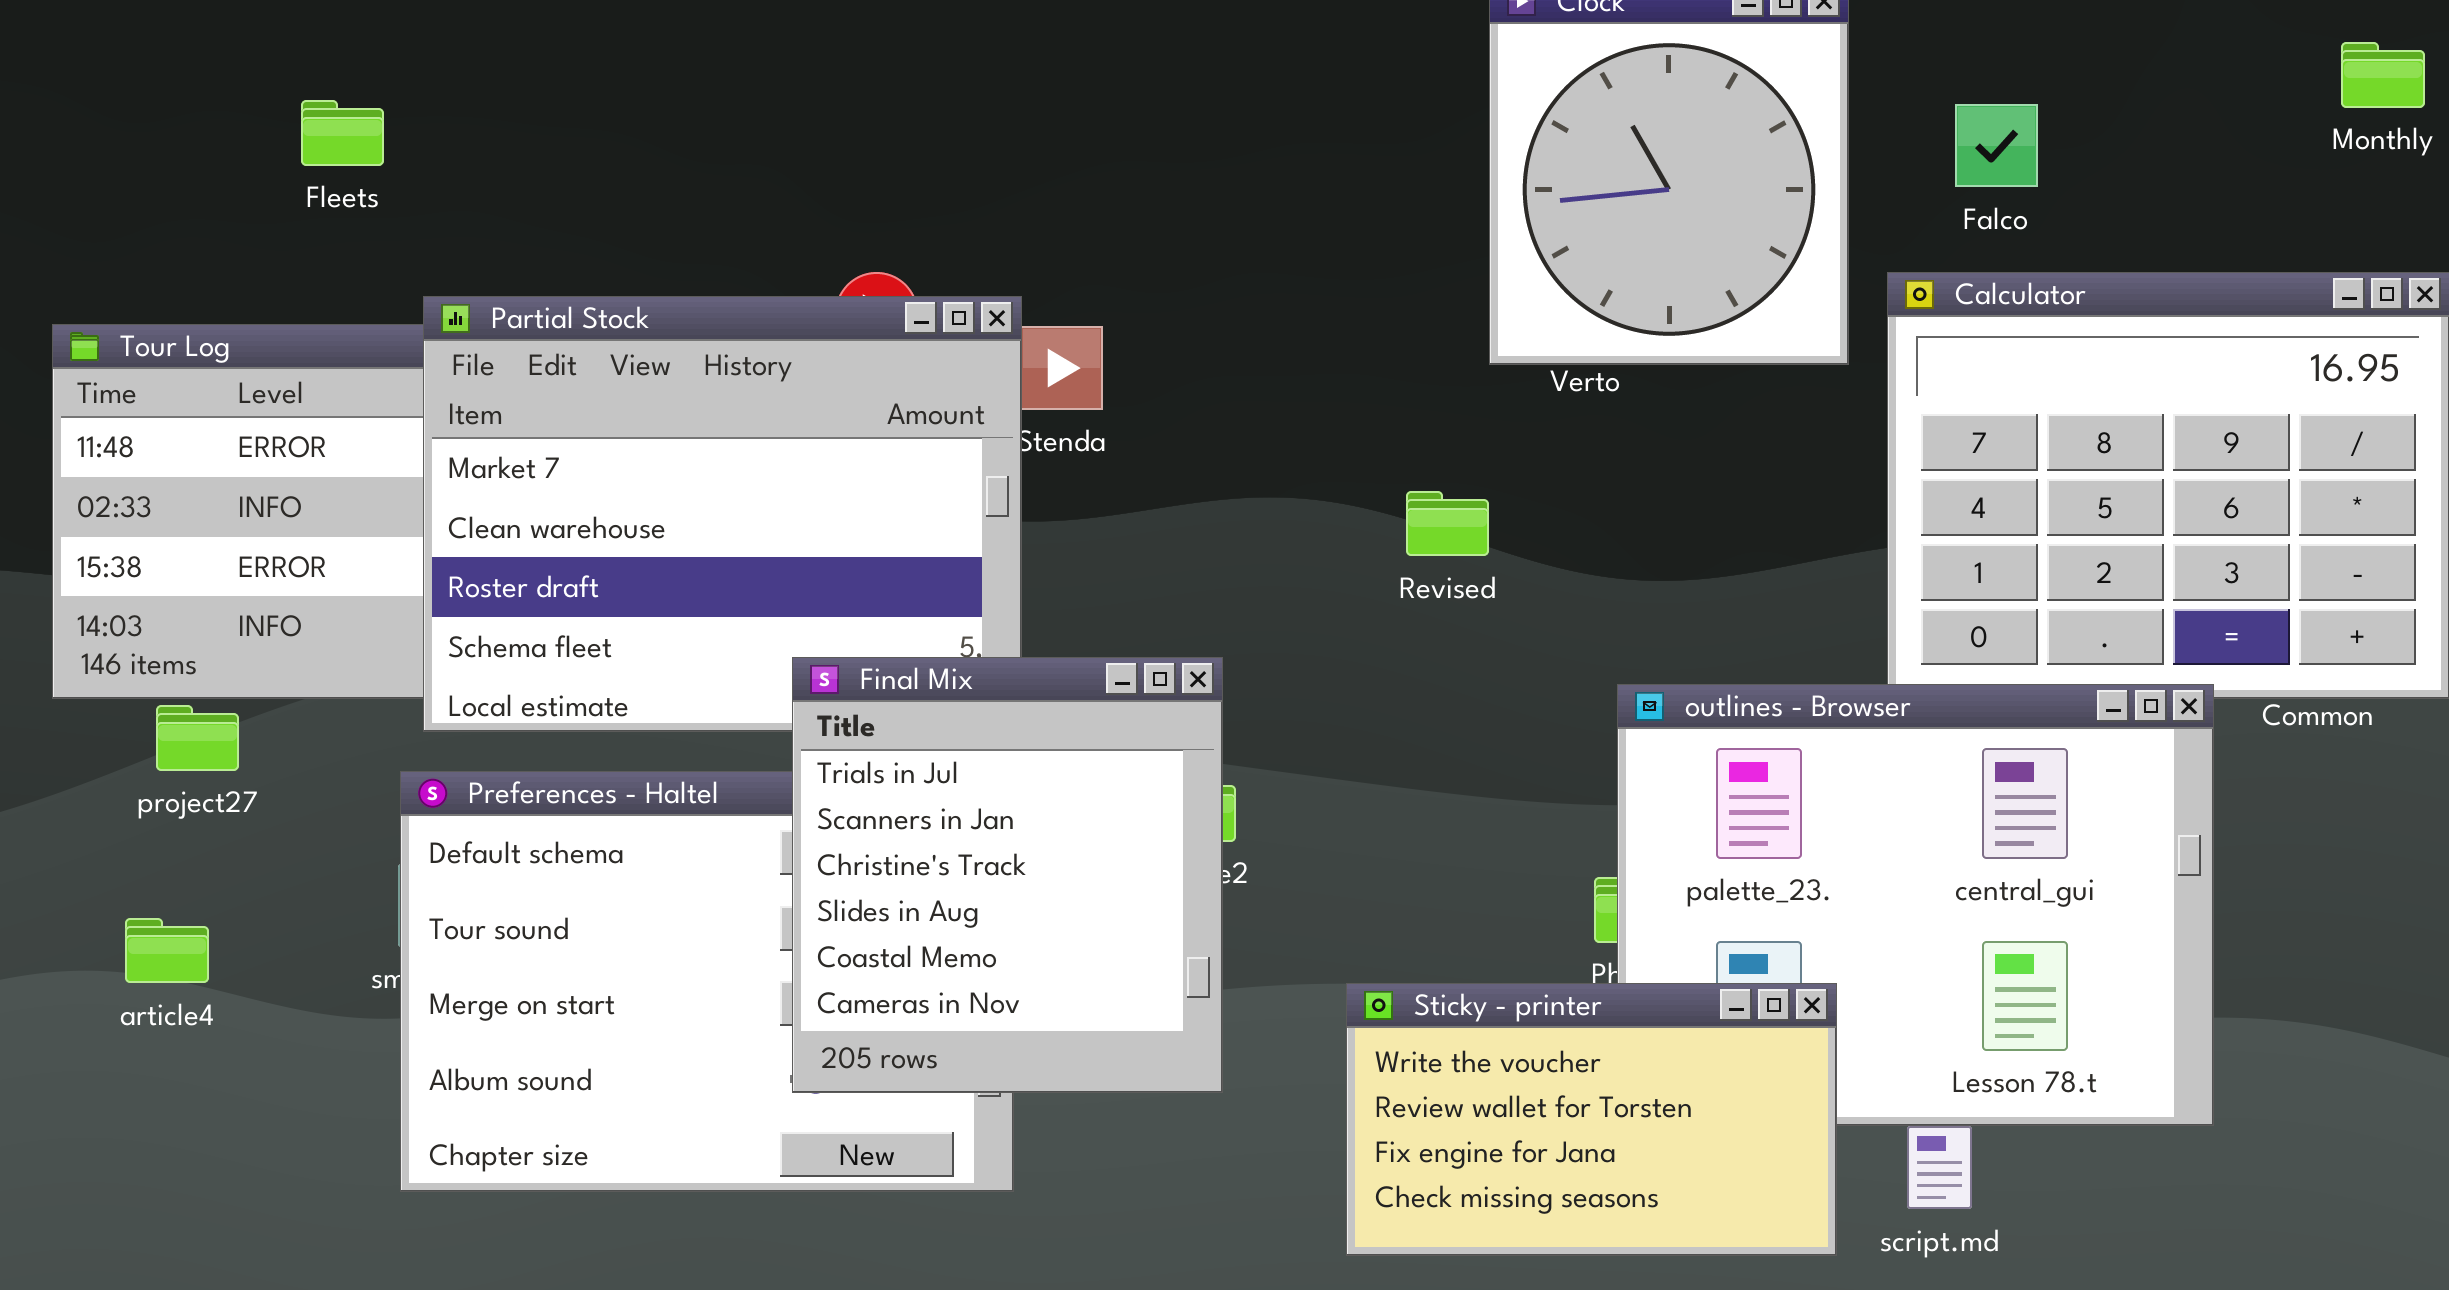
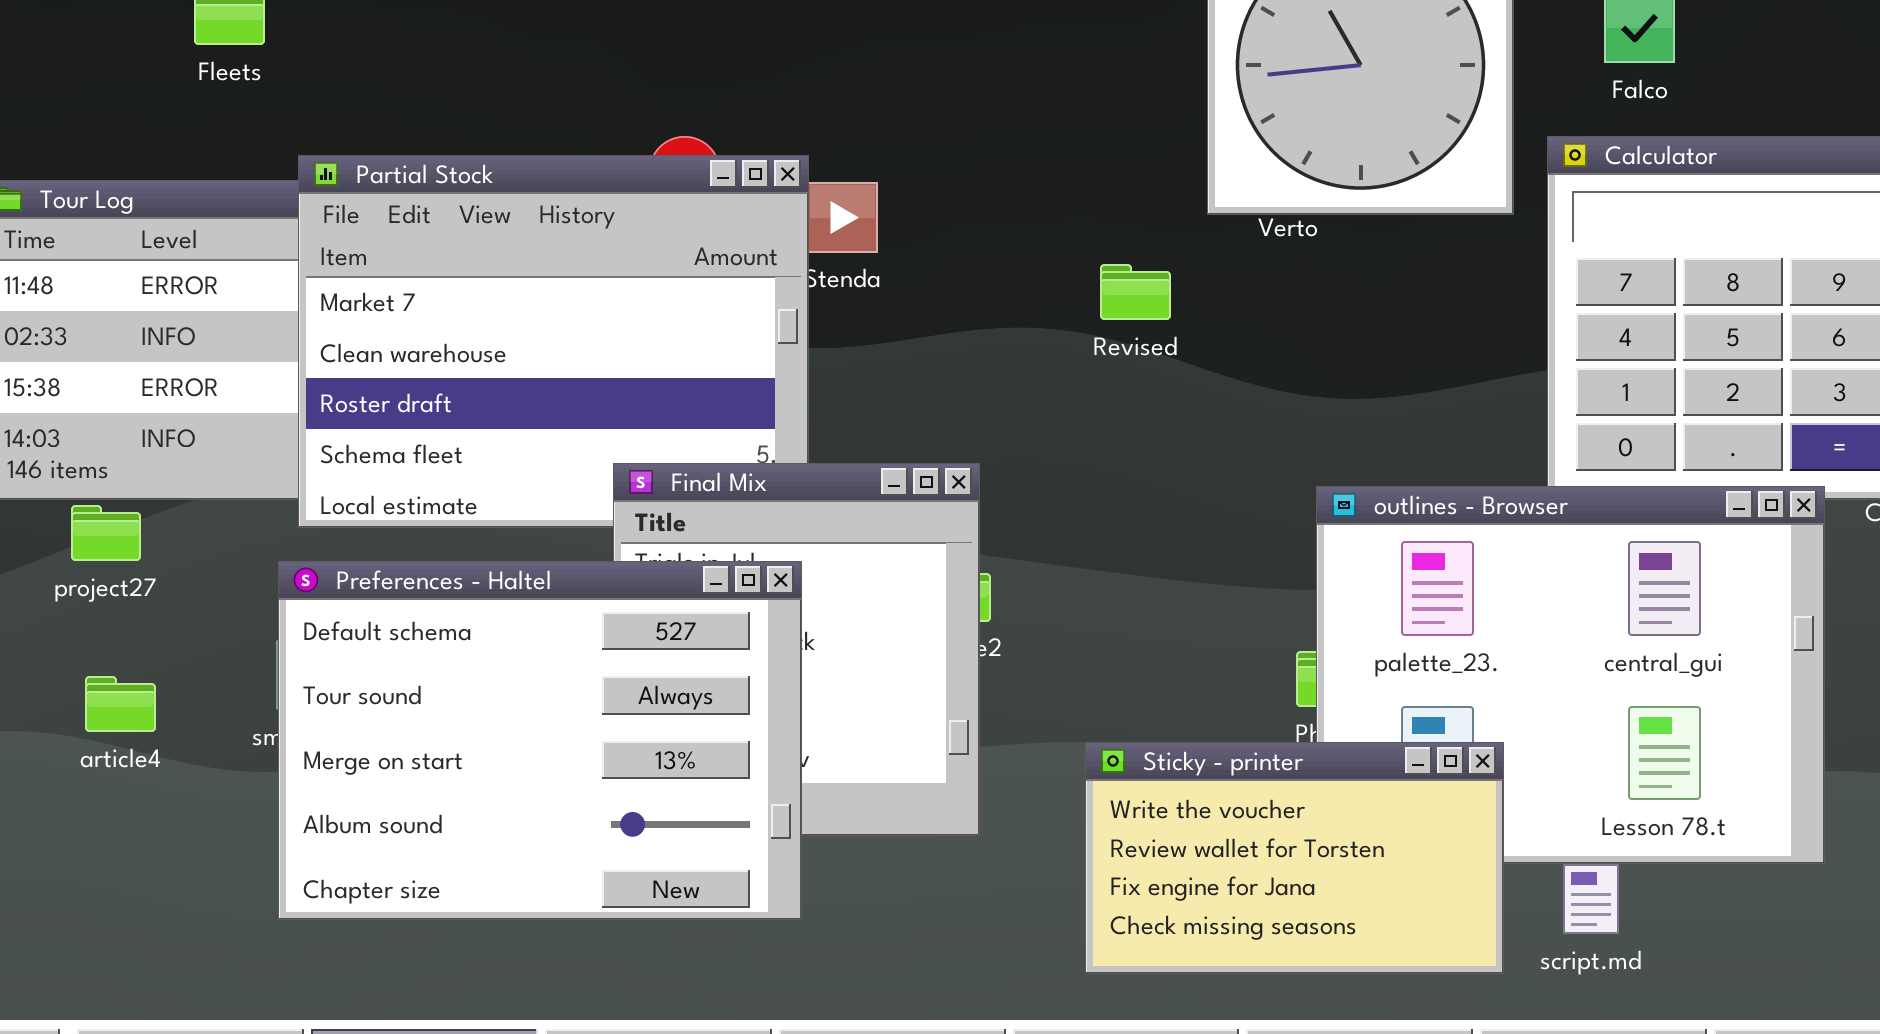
Revised: [1406,491,1489,556] -> [1100,264,1171,320], moved
Preferences - Haltel: [400,771,1014,1192] -> [278,561,802,920], raised
article4: [125,918,209,983] -> [85,676,156,732], moved

